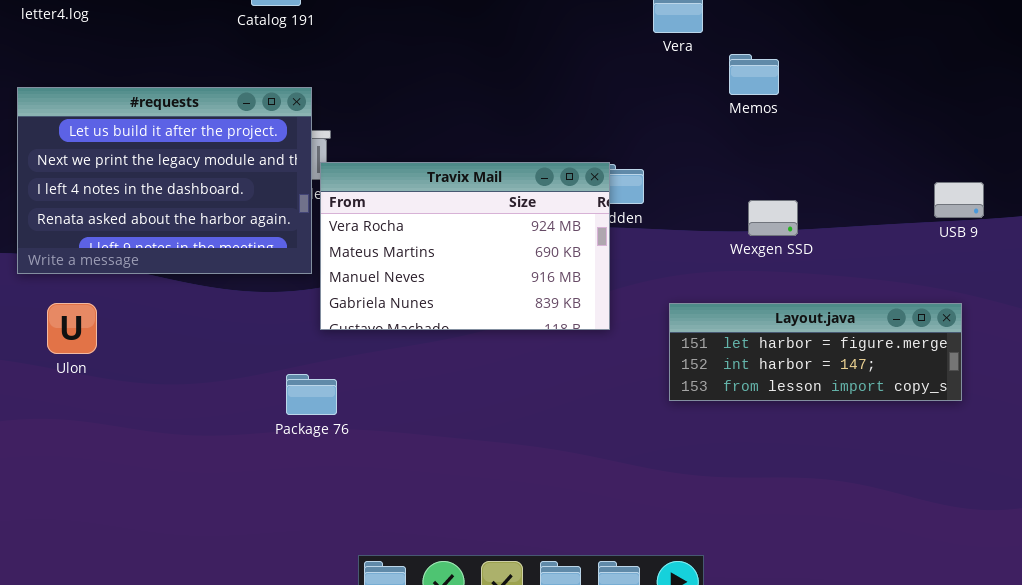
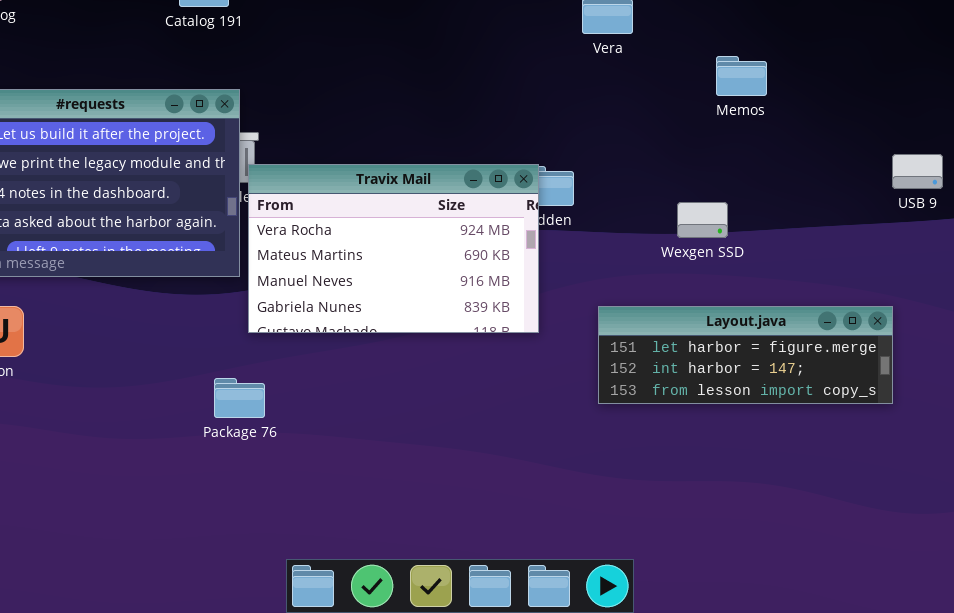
Memos: [729,54,779,95] -> [716,56,767,96], moved
USB 9: [934,182,984,218] -> [892,154,943,189], moved

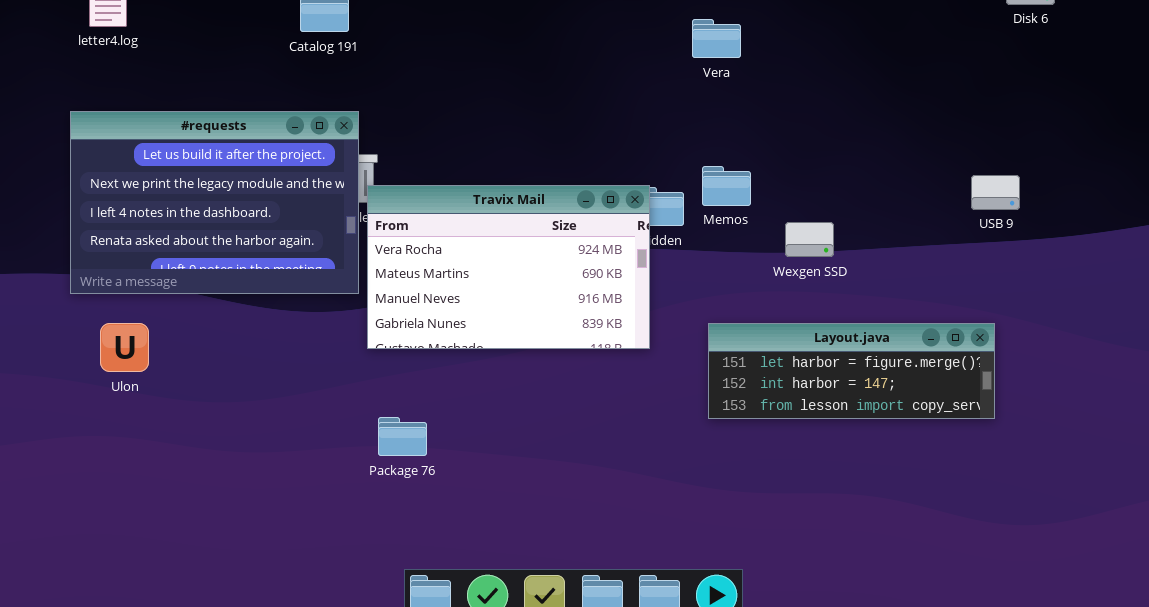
Memos: [716,56,767,96] -> [702,166,751,206], moved
USB 9: [892,154,943,189] -> [971,175,1020,210], moved
Package 76: [214,378,265,418] -> [378,417,427,456], moved

